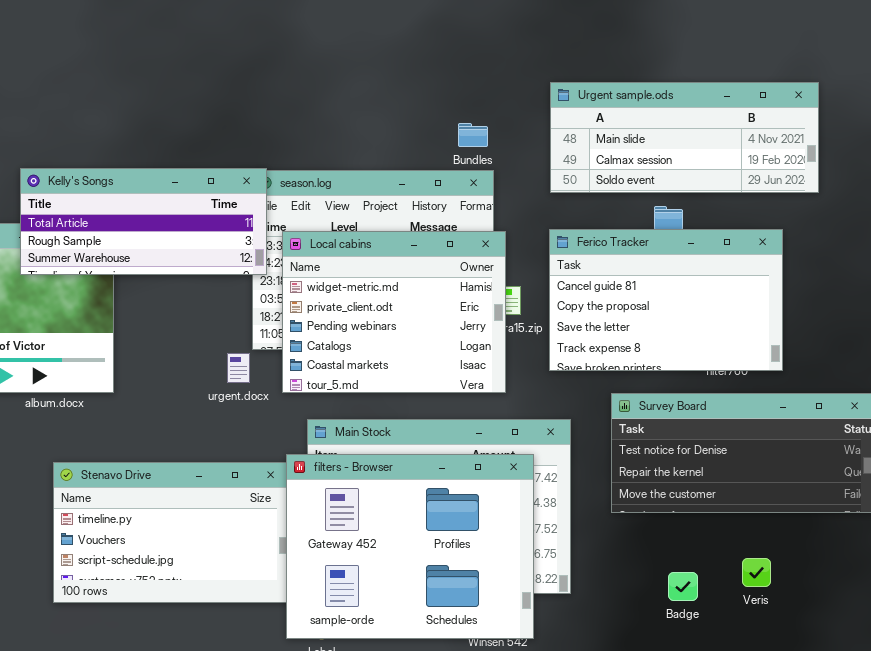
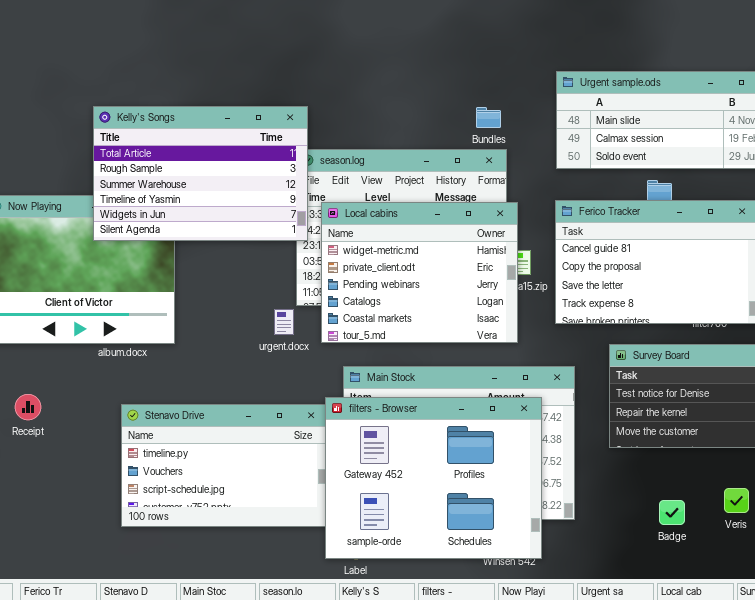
Kelly's Songs: [20,168,267,275] -> [93,106,308,241], resized

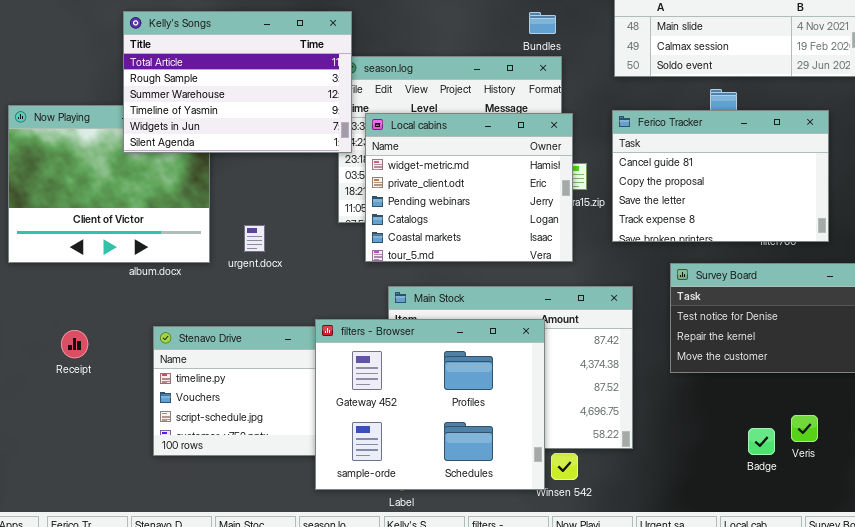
urgent.docx: [274,309,294,335] -> [244,225,265,252], moved
Receipt: [15,394,41,420] -> [61,330,88,358], moved
filters - Browser: [325,397,542,559] -> [315,319,545,490], moved
Badge: [659,500,685,525] -> [748,428,775,455], moved

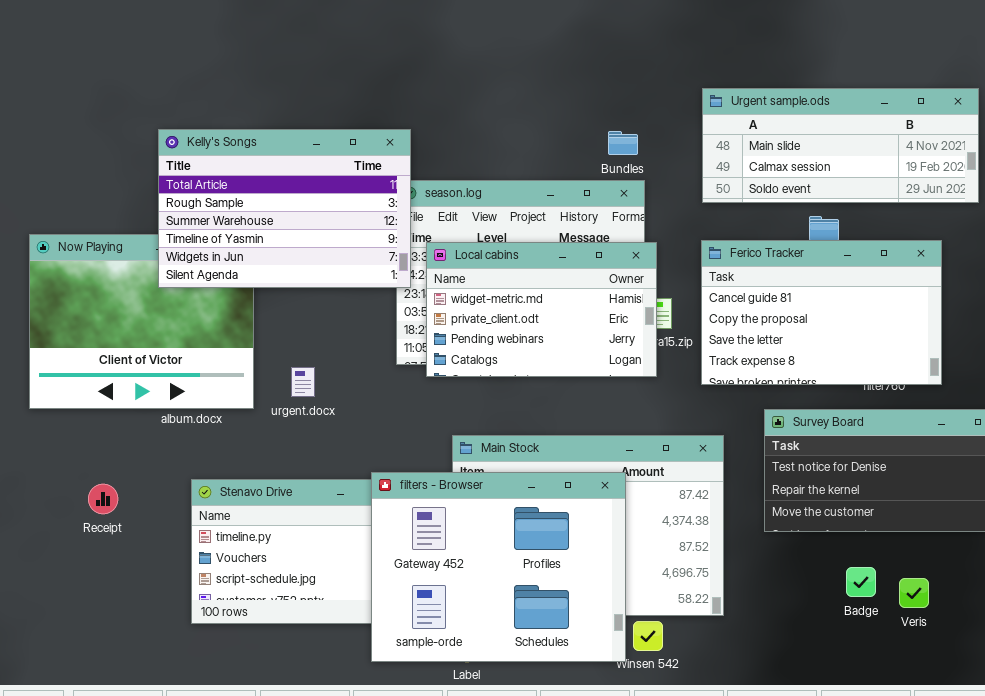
Local cabins: [365,113,573,262] -> [426,242,657,377], resized
Badge: [748,428,775,455] -> [846,567,876,597], moved

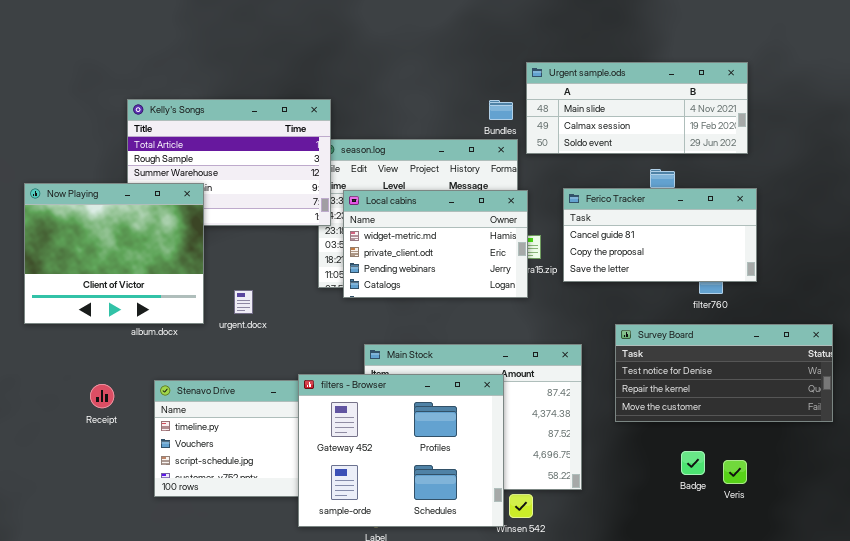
Urgent sample.ods: [702,88,979,203] -> [526,62,748,154], moved
Now Playing: [29,234,254,409] -> [24,183,204,324], raised
Ferico Tracker: [701,240,942,385] -> [563,188,757,282], resized
Receipt: [88,484,118,514] -> [90,384,114,408], moved

